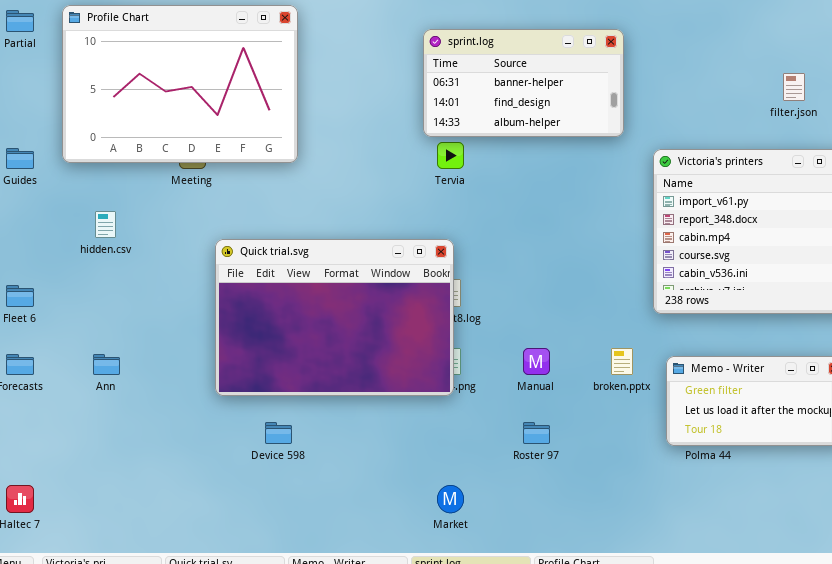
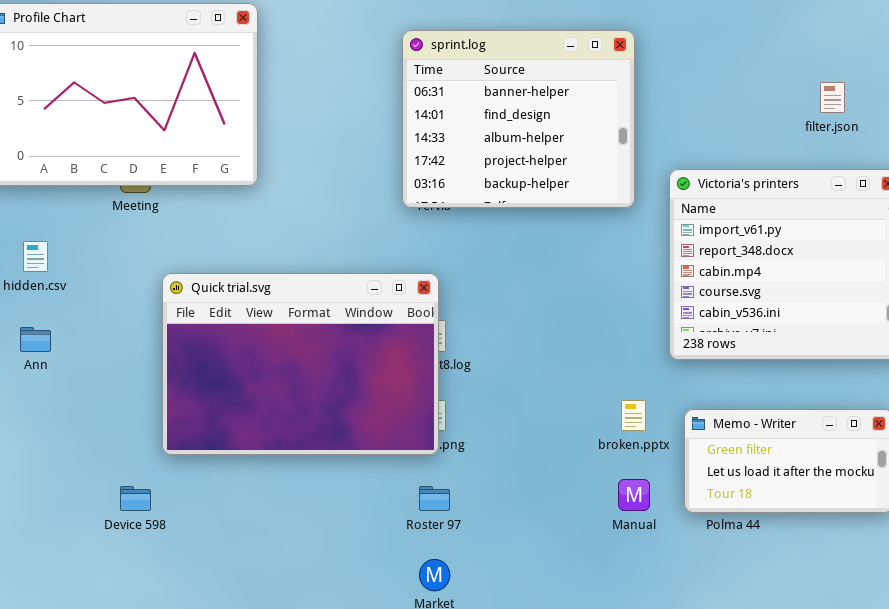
sprint.log: [423,29,624,137] -> [402,30,635,208], resized
Manual: [523,348,550,375] -> [618,479,650,511], moved
Ann: [93,354,120,375] -> [20,327,51,352], moved
Device 598: [265,422,292,444] -> [120,486,151,511], moved
Roster 97: [523,422,550,444] -> [419,486,450,511], moved

